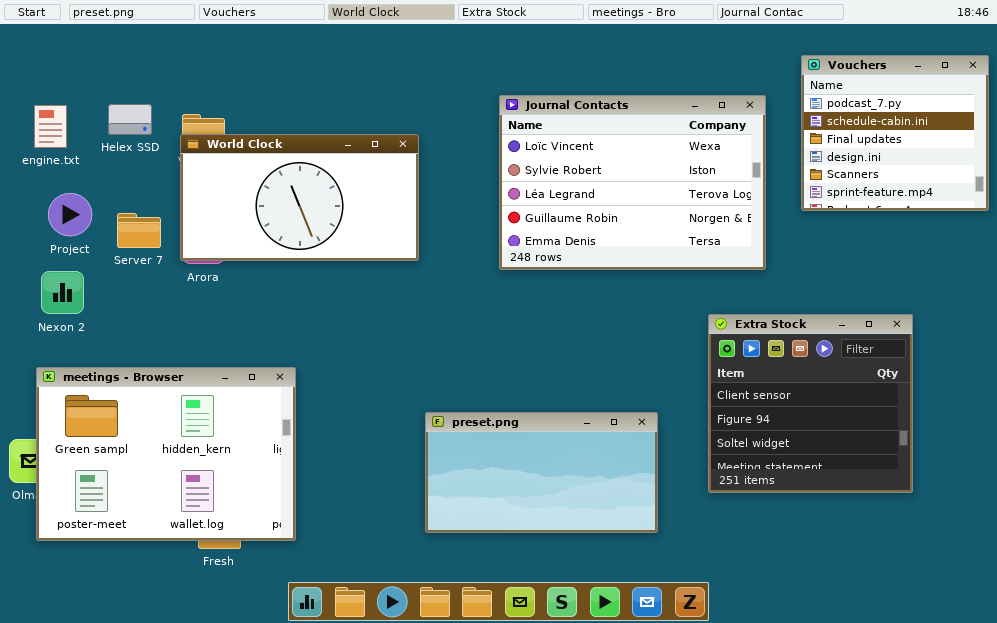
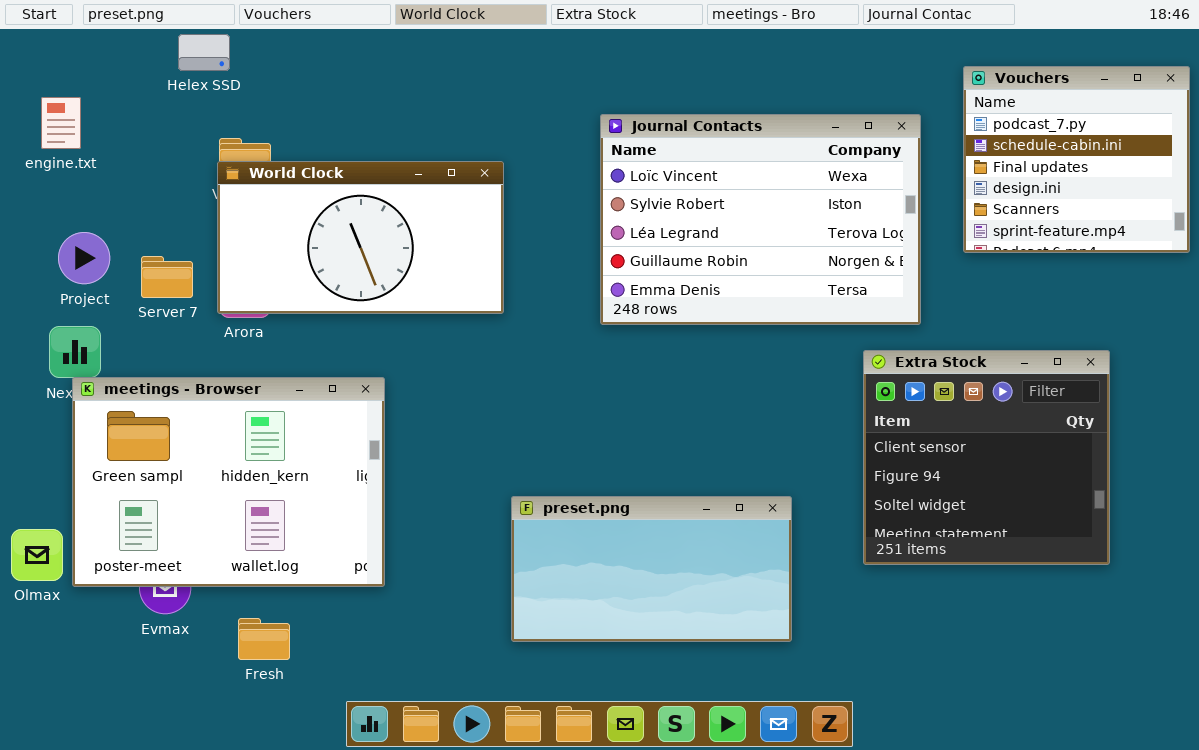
Helex SSD: [108,104,152,135] -> [178,34,230,71], moved
engine.txt: [34,105,67,148] -> [41,97,81,149], moved
Extra Stock: [708,314,913,493] -> [863,350,1110,565], moved
meetings - Browser: [36,367,296,541] -> [72,377,385,587], moved

